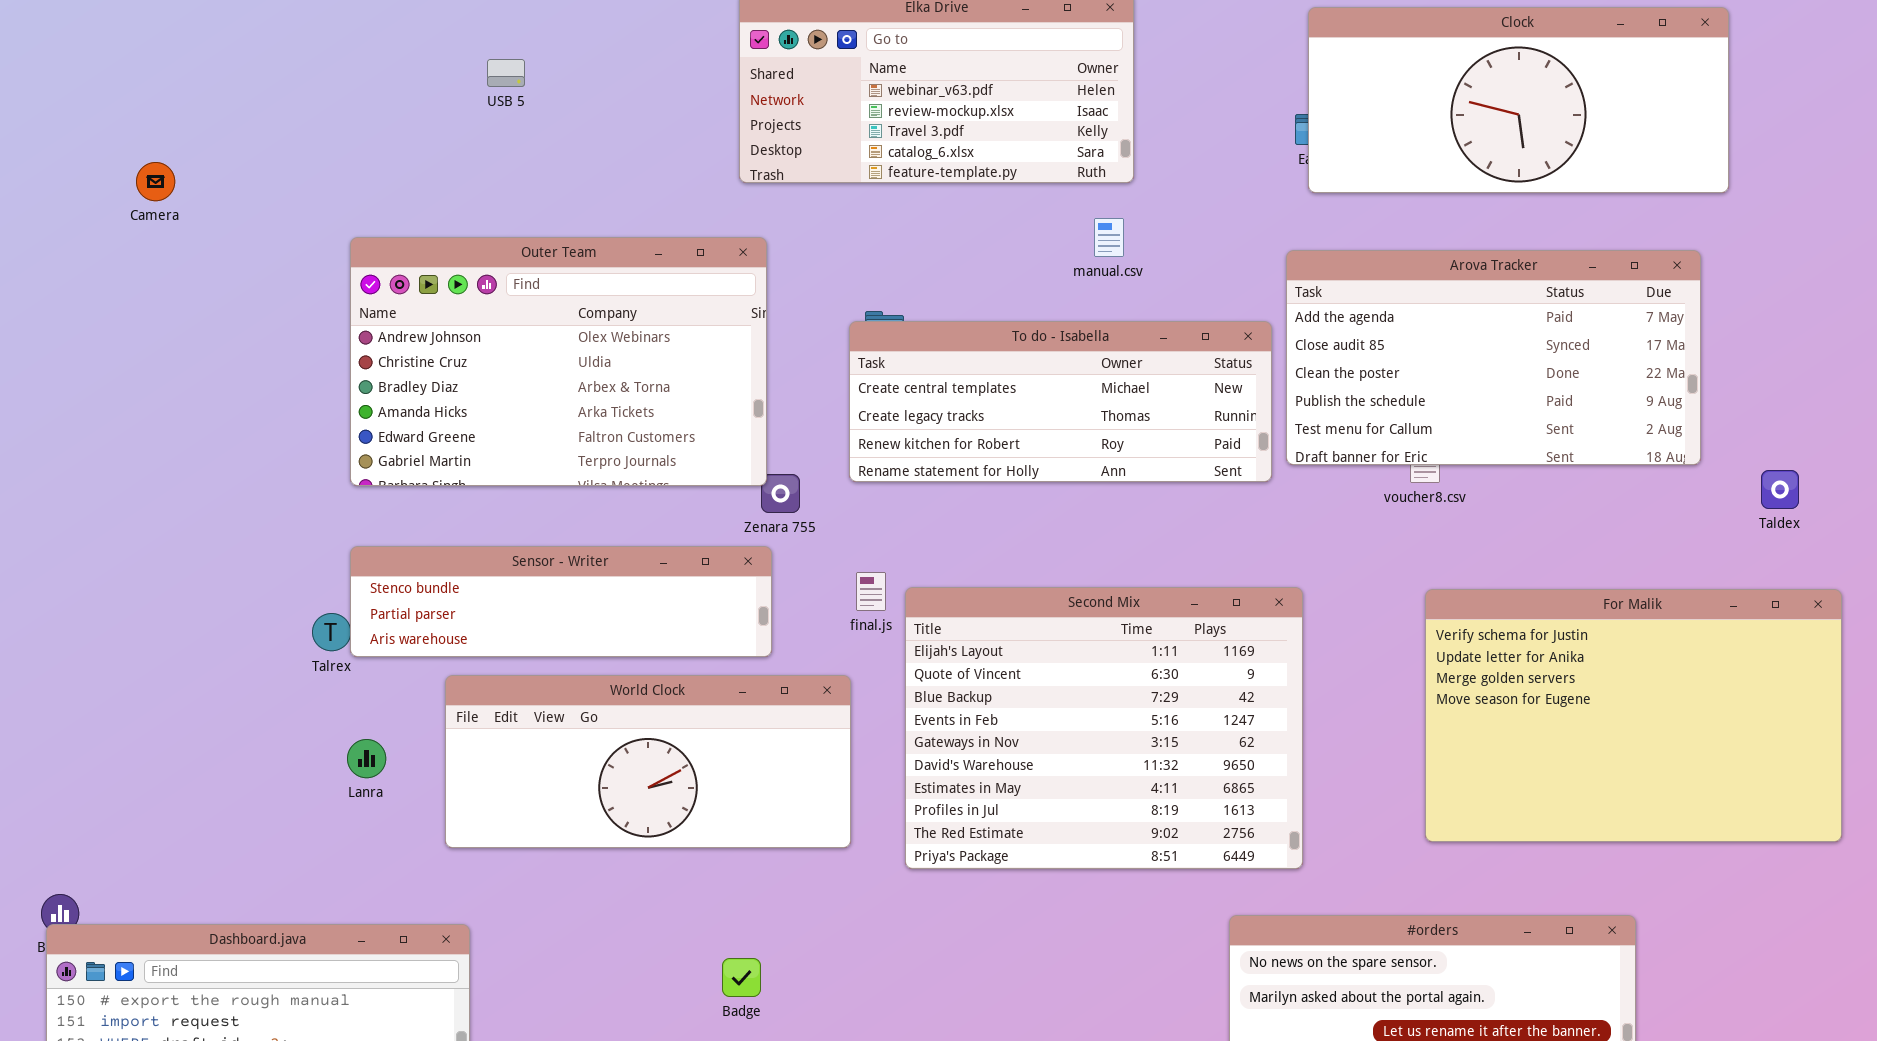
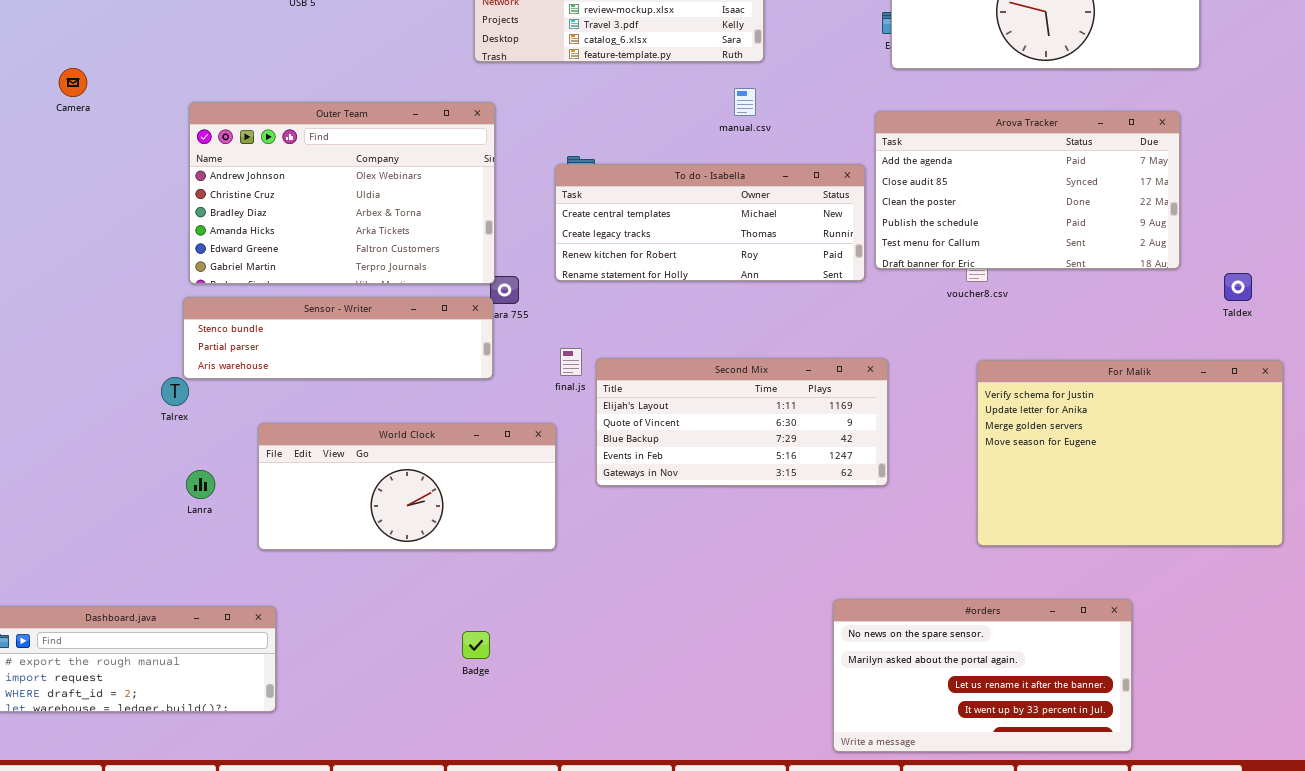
Camera: [136,162,175,201] -> [59,68,87,97], moved
Sensor - Writer: [350,546,772,657] -> [183,297,493,379], moved
Second Mix: [905,587,1303,869] -> [596,358,888,486], resized

